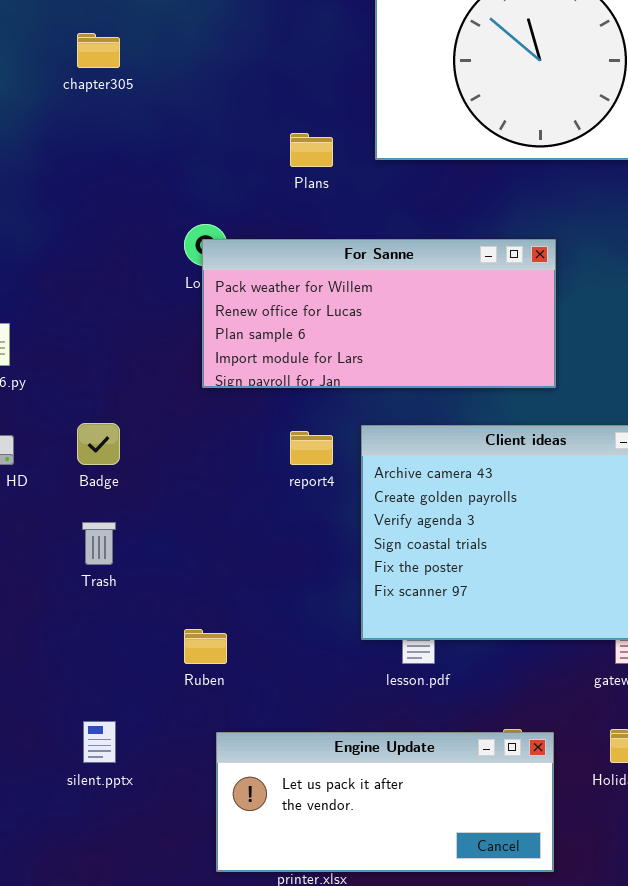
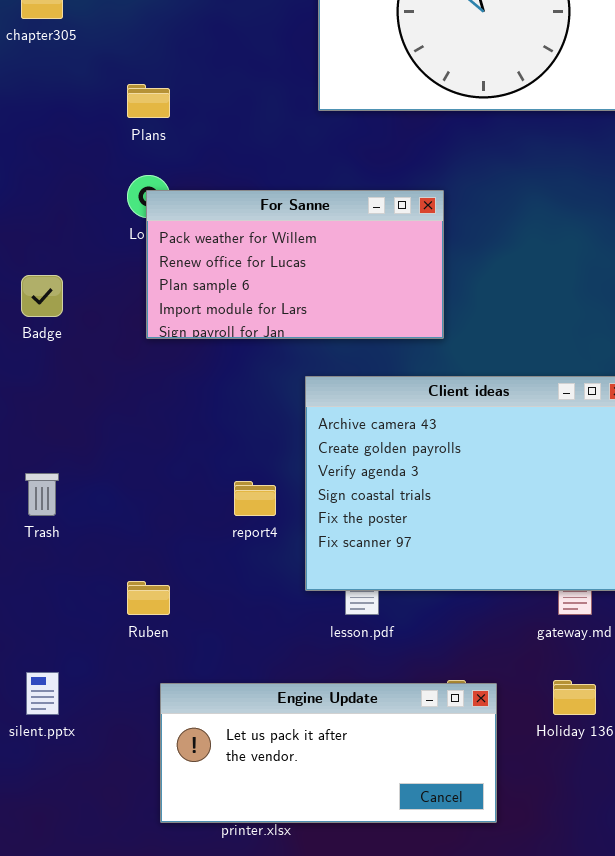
Plans: [290,133,333,167] -> [127,84,170,118], moved
For Sanne: [202,239,556,388] -> [146,190,444,339], resized
Badge: [77,423,120,465] -> [21,275,63,317], moved
report4: [290,431,333,465] -> [234,481,276,516], moved

